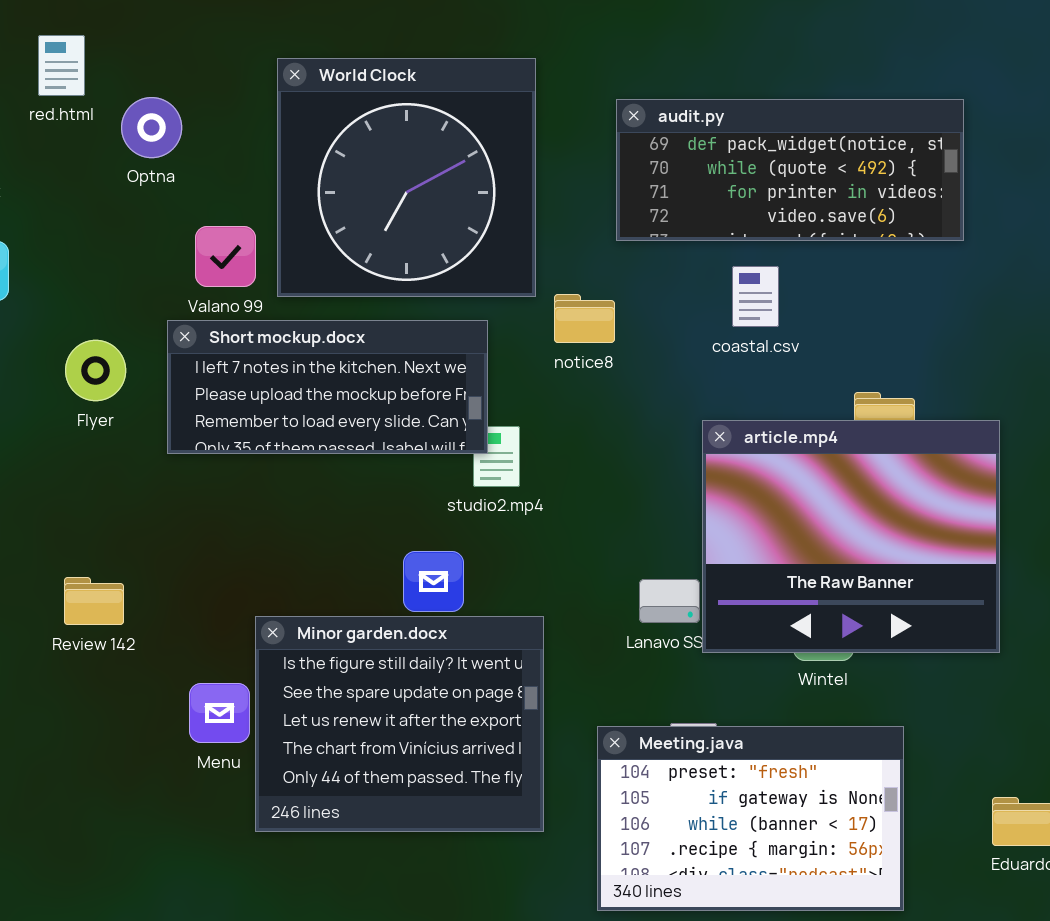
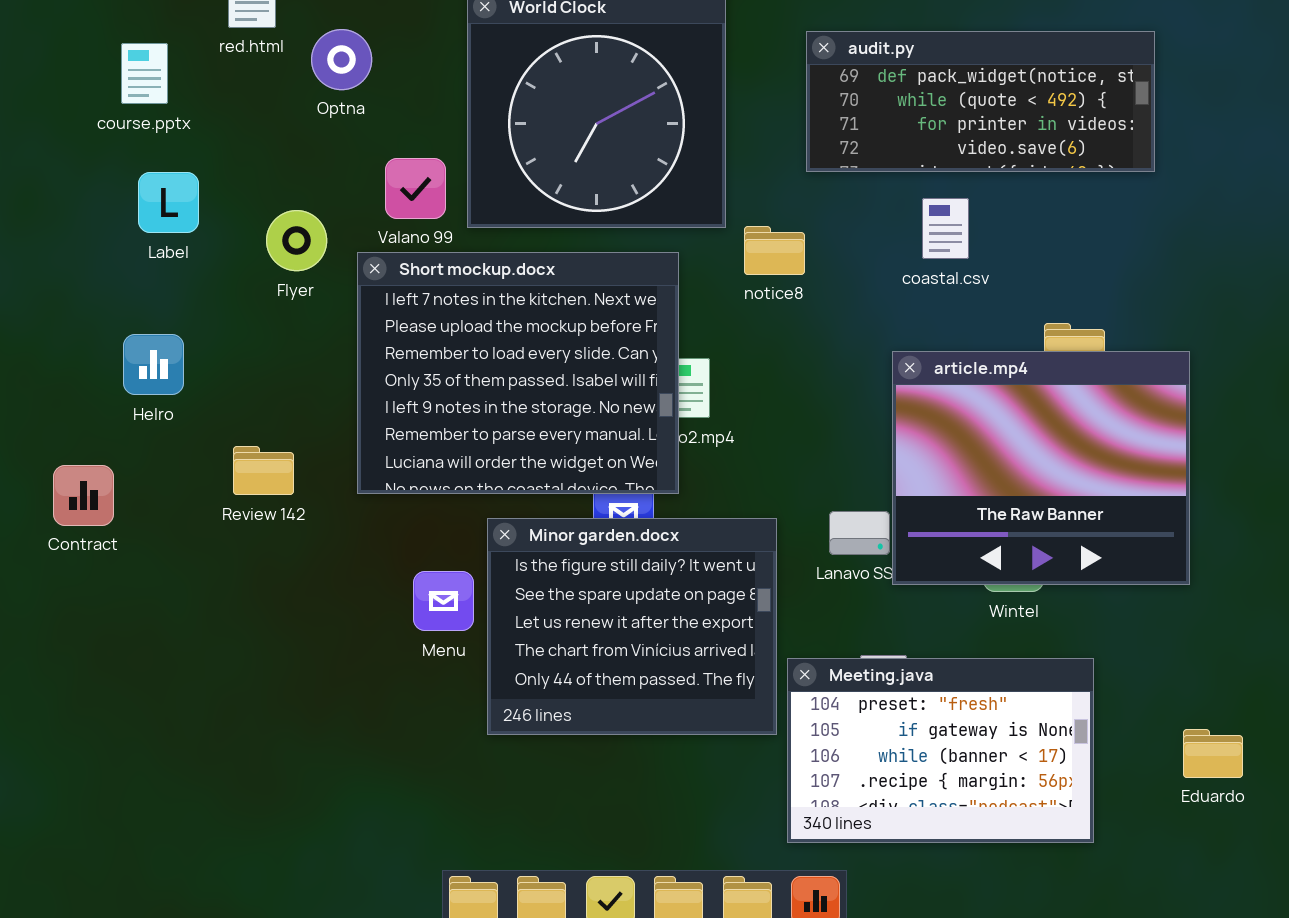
Short mockup.docx: [167,320,488,454] -> [357,252,679,494], resized
Flyer: [65,340,126,401] -> [266,210,327,271], moved
Review 142: [64,577,124,625] -> [233,446,294,495], moved
Minor garden.docx: [255,616,544,832] -> [487,518,777,735], moved
Menu: [189,683,250,743] -> [413,571,474,631], moved

